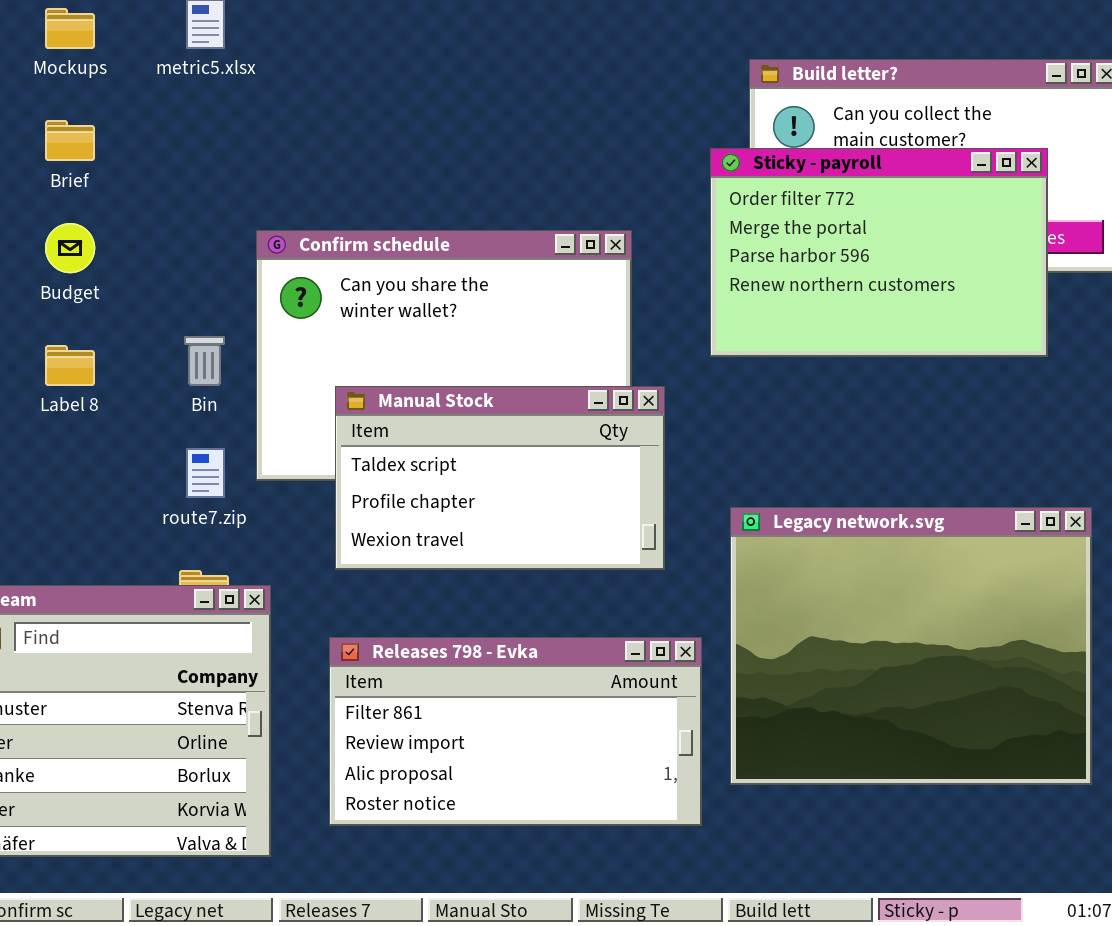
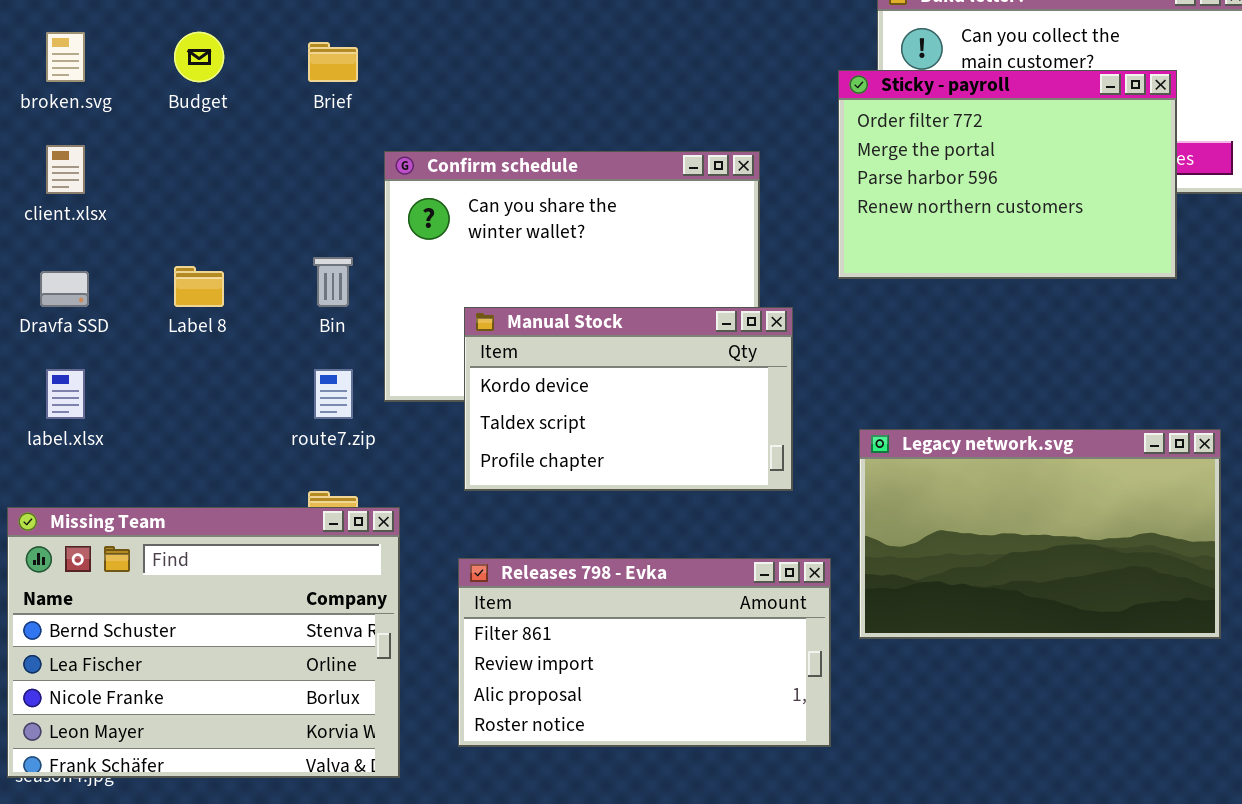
Brief: [45,120,95,161] -> [308,42,358,82], moved
Budget: [45,223,95,273] -> [174,32,224,82], moved
Manual Stock: [335,386,665,570] -> [464,307,793,491], scrolled up 1 row
Legacy network.svg: [730,507,1092,785] -> [859,429,1221,639], resized

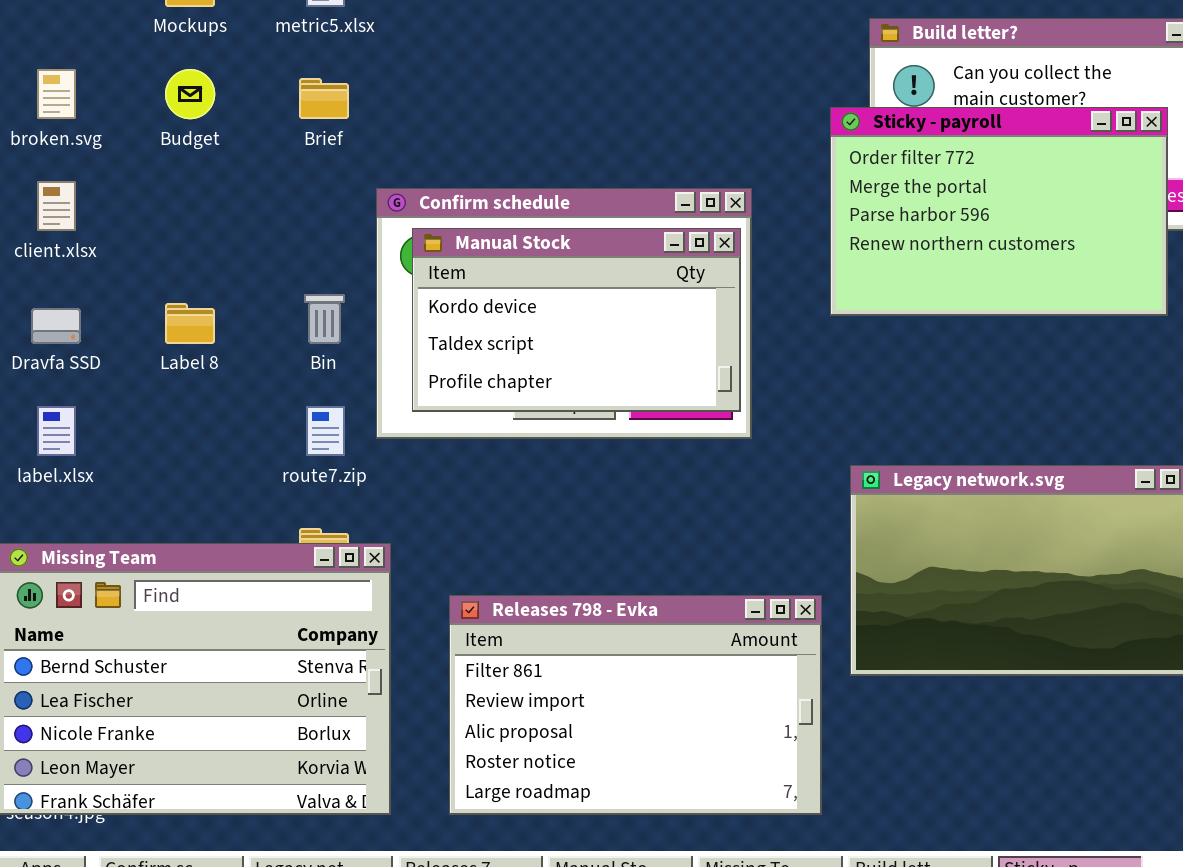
Manual Stock: [464,307,793,491] -> [412,228,741,412], moved
Releases 798 - Evka: [458,558,831,747] -> [449,595,822,815], resized

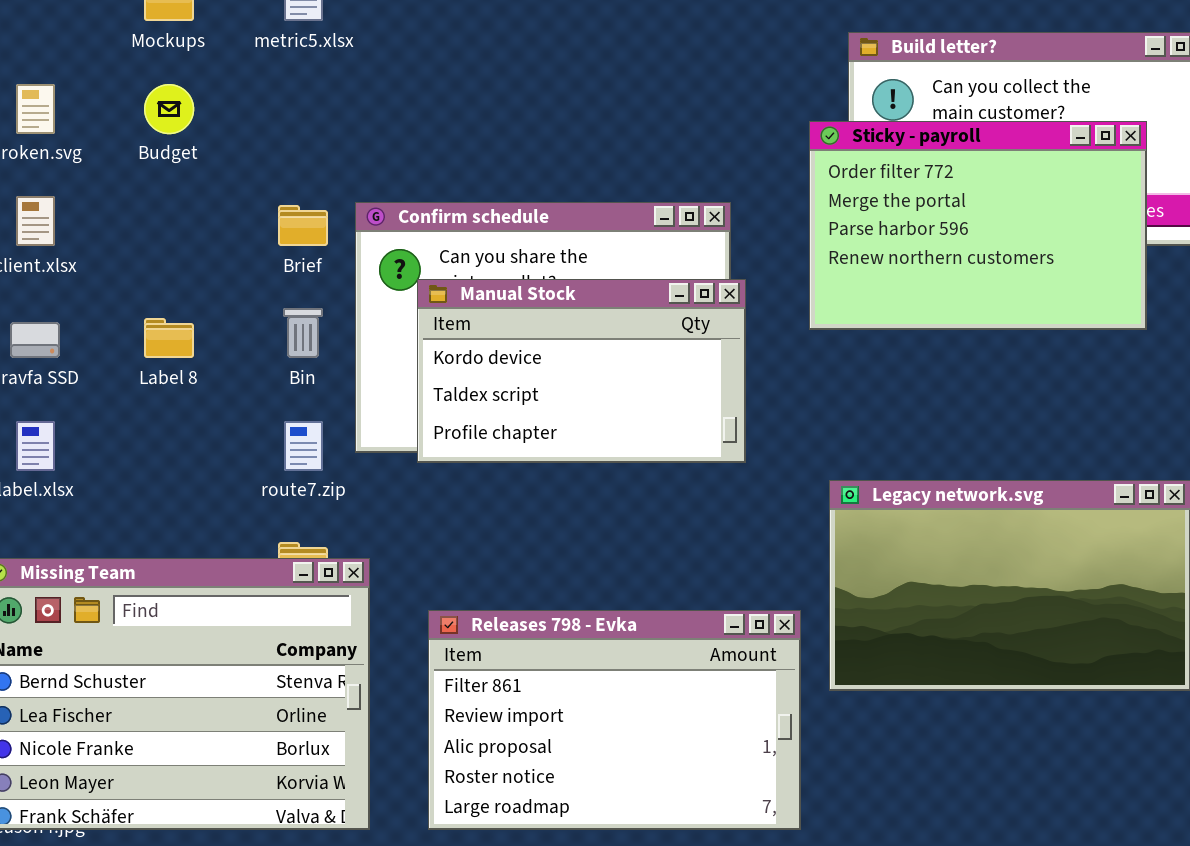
Brief: [299,78,349,119] -> [278,205,328,246], moved
Manual Stock: [412,228,741,412] -> [417,279,746,463], moved

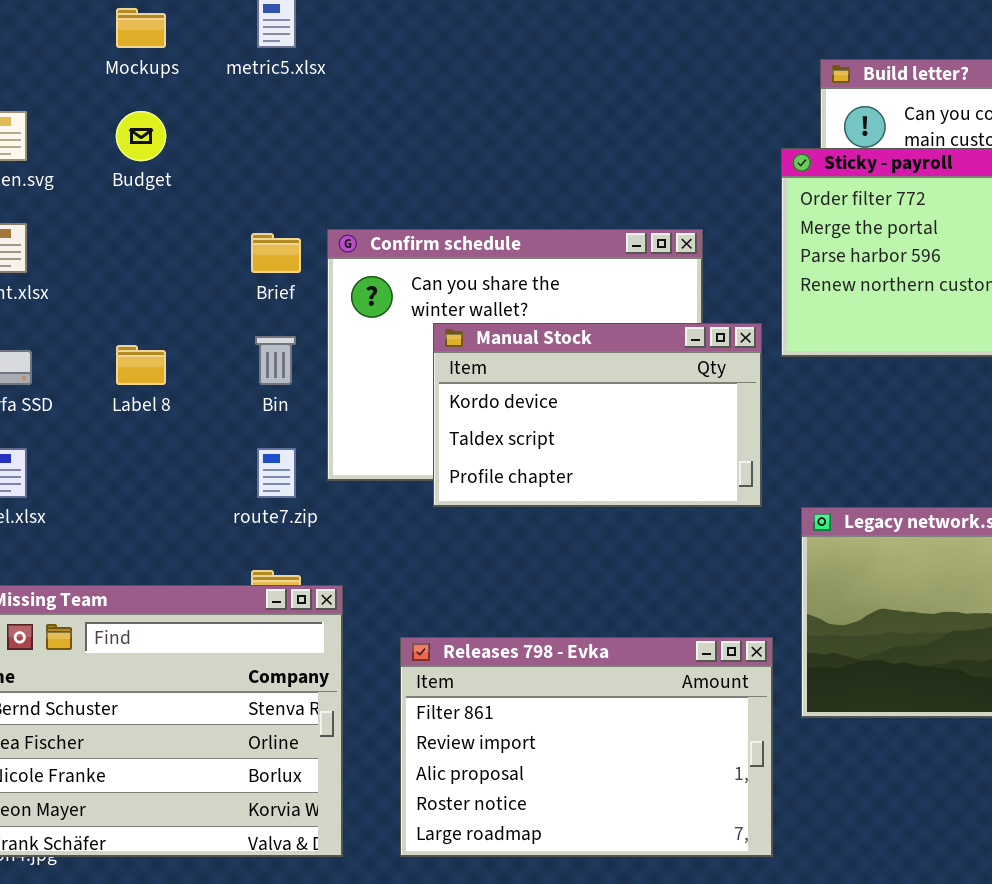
Manual Stock: [417,279,746,463] -> [433,323,762,507], moved

